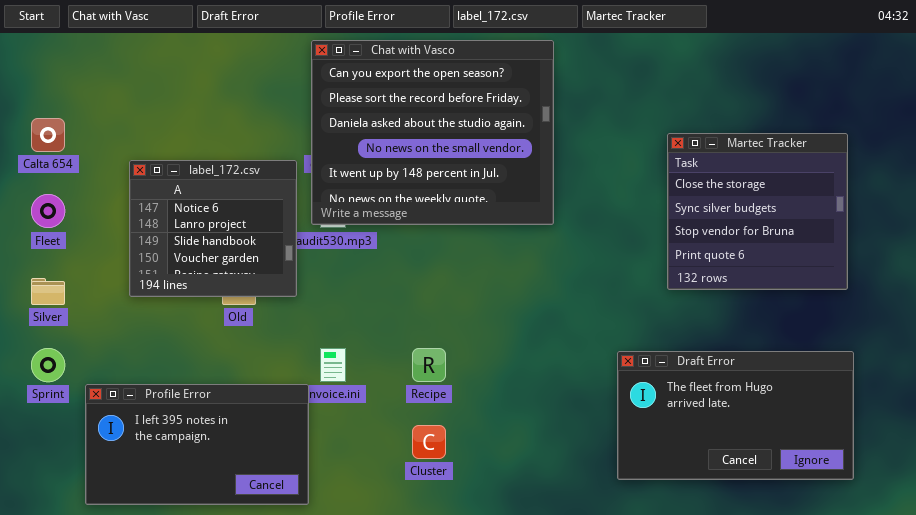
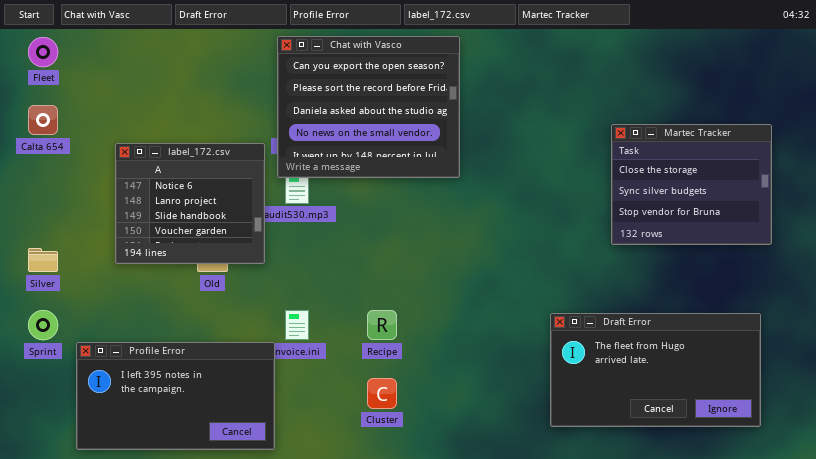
Chat with Vasco: [311,40,554,225] -> [277,36,460,178], resized
Martec Tracker: [667,133,848,290] -> [611,124,772,245], moved, resized
Fleet: [31,194,65,228] -> [28,37,58,67], moved

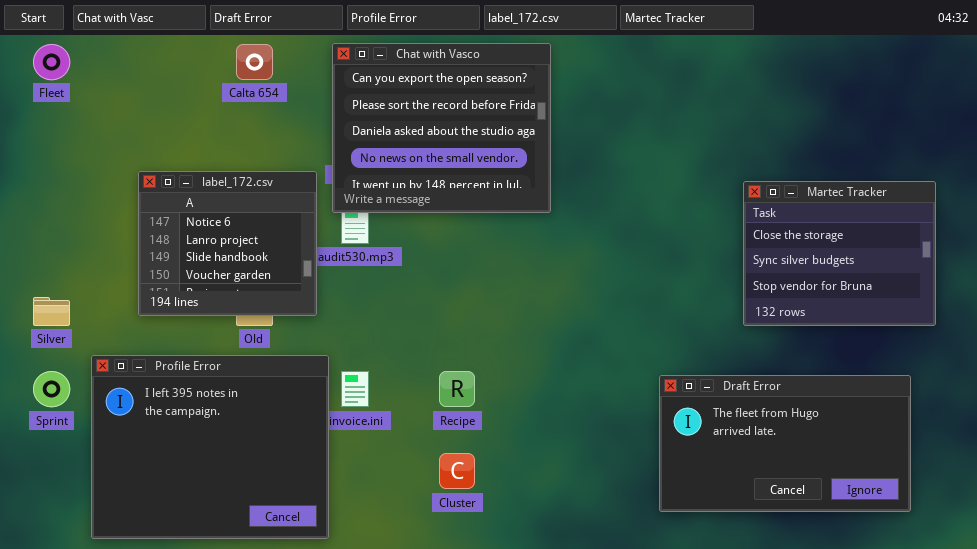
Calta 654: [28,105,58,135] -> [236,44,273,80], moved
Martec Tracker: [611,124,772,245] -> [743,181,936,326], moved
Profile Error: [76,342,275,450] -> [91,355,329,539], resized

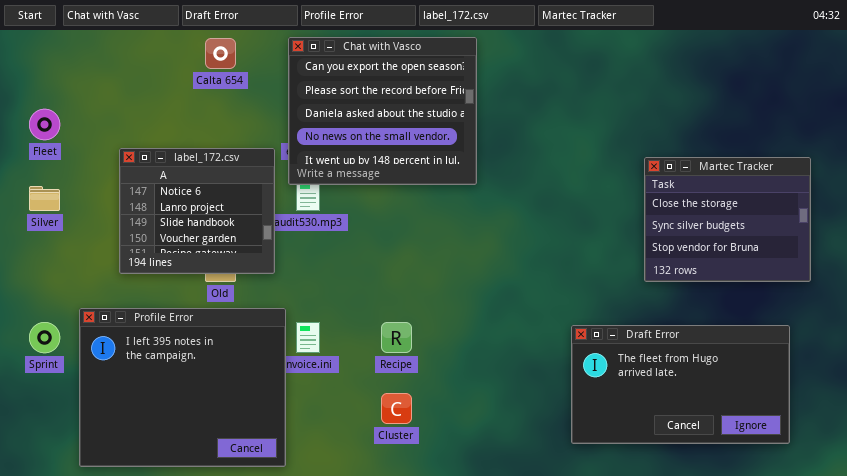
Fleet: [33,44,70,80] -> [29,109,60,140], moved
Silver: [33,297,70,326] -> [29,186,60,211], moved

